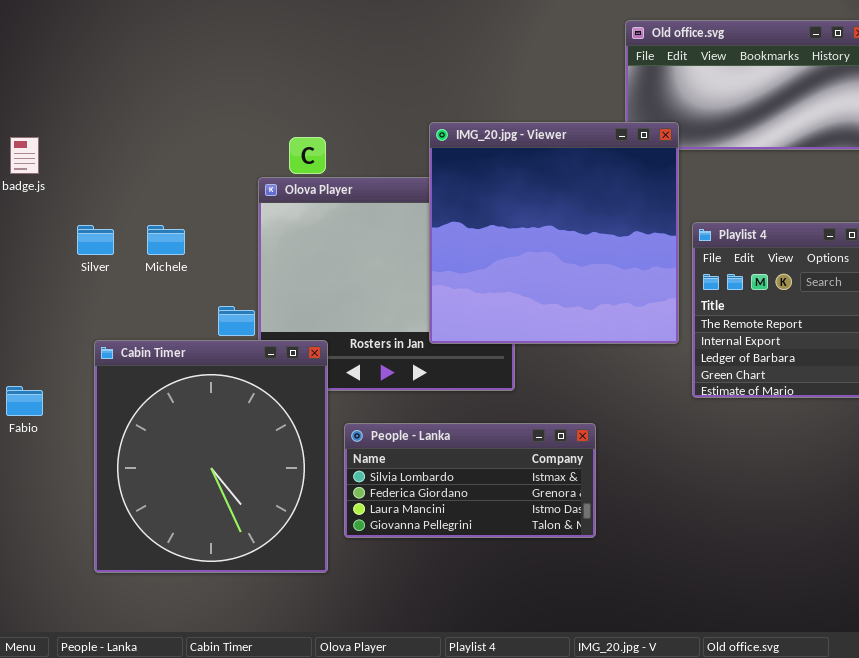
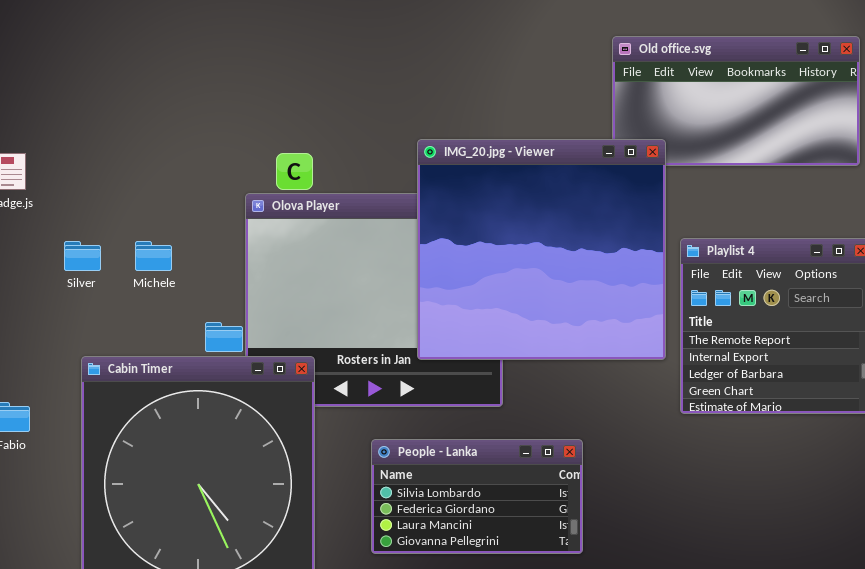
People - Lanka: [344,423,596,538] -> [371,439,583,554], resized

